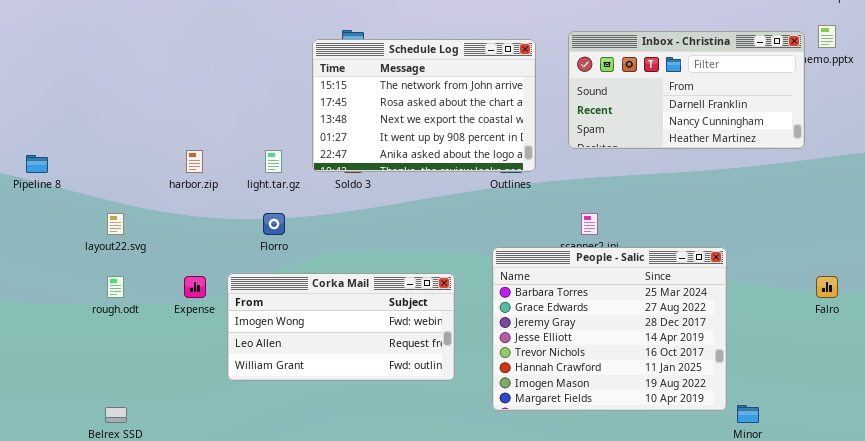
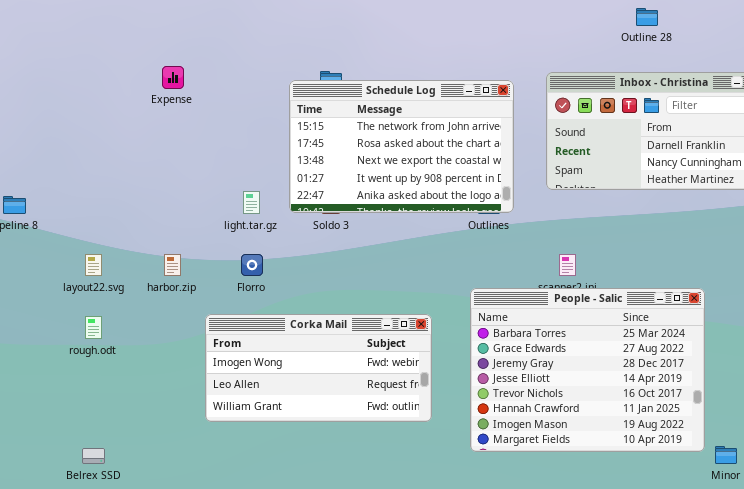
harbor.zip: [186,150,203,173] -> [164,254,181,276], moved
Expense: [184,276,206,298] -> [162,66,184,89], moved

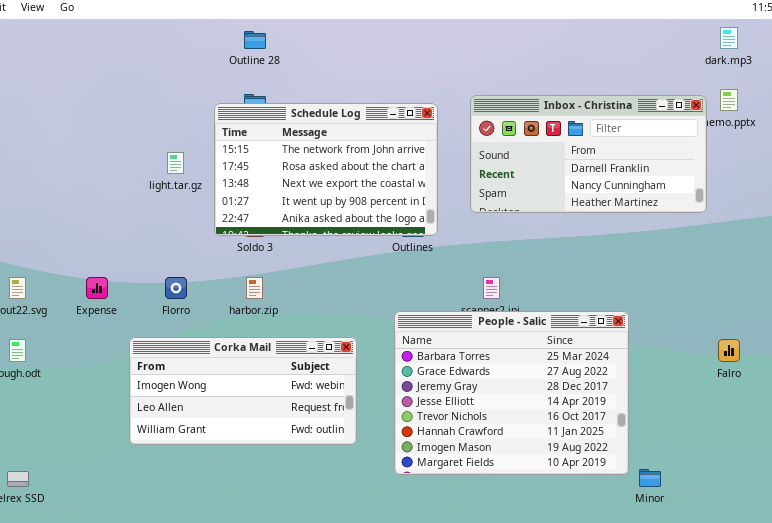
Outline 28: [636,8,658,26] -> [244,31,266,49], moved
Expense: [162,66,184,89] -> [86,277,108,299], moved
light.tar.gz: [243,191,260,214] -> [167,152,184,174], moved
harbor.zip: [164,254,181,276] -> [246,277,263,299], moved

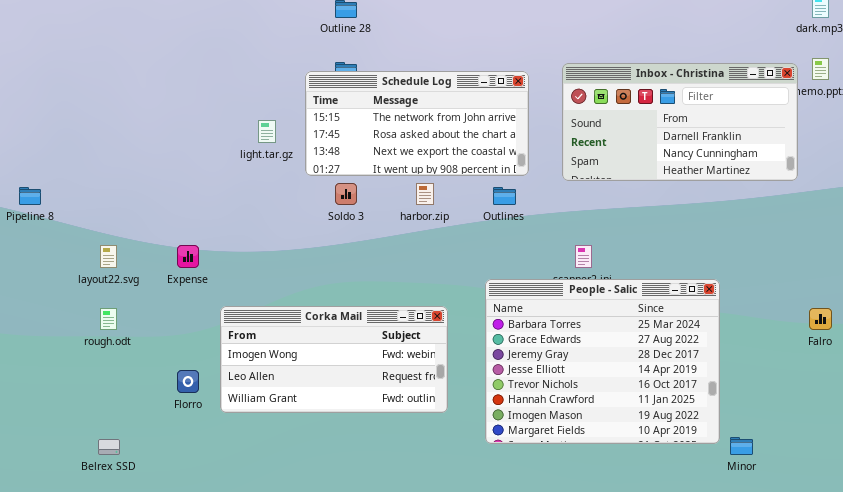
Schedule Log: [214,103,438,236] -> [305,71,529,176], resized
Florro: [165,277,187,299] -> [177,370,199,393], moved
harbor.zip: [246,277,263,299] -> [416,183,434,205], moved

